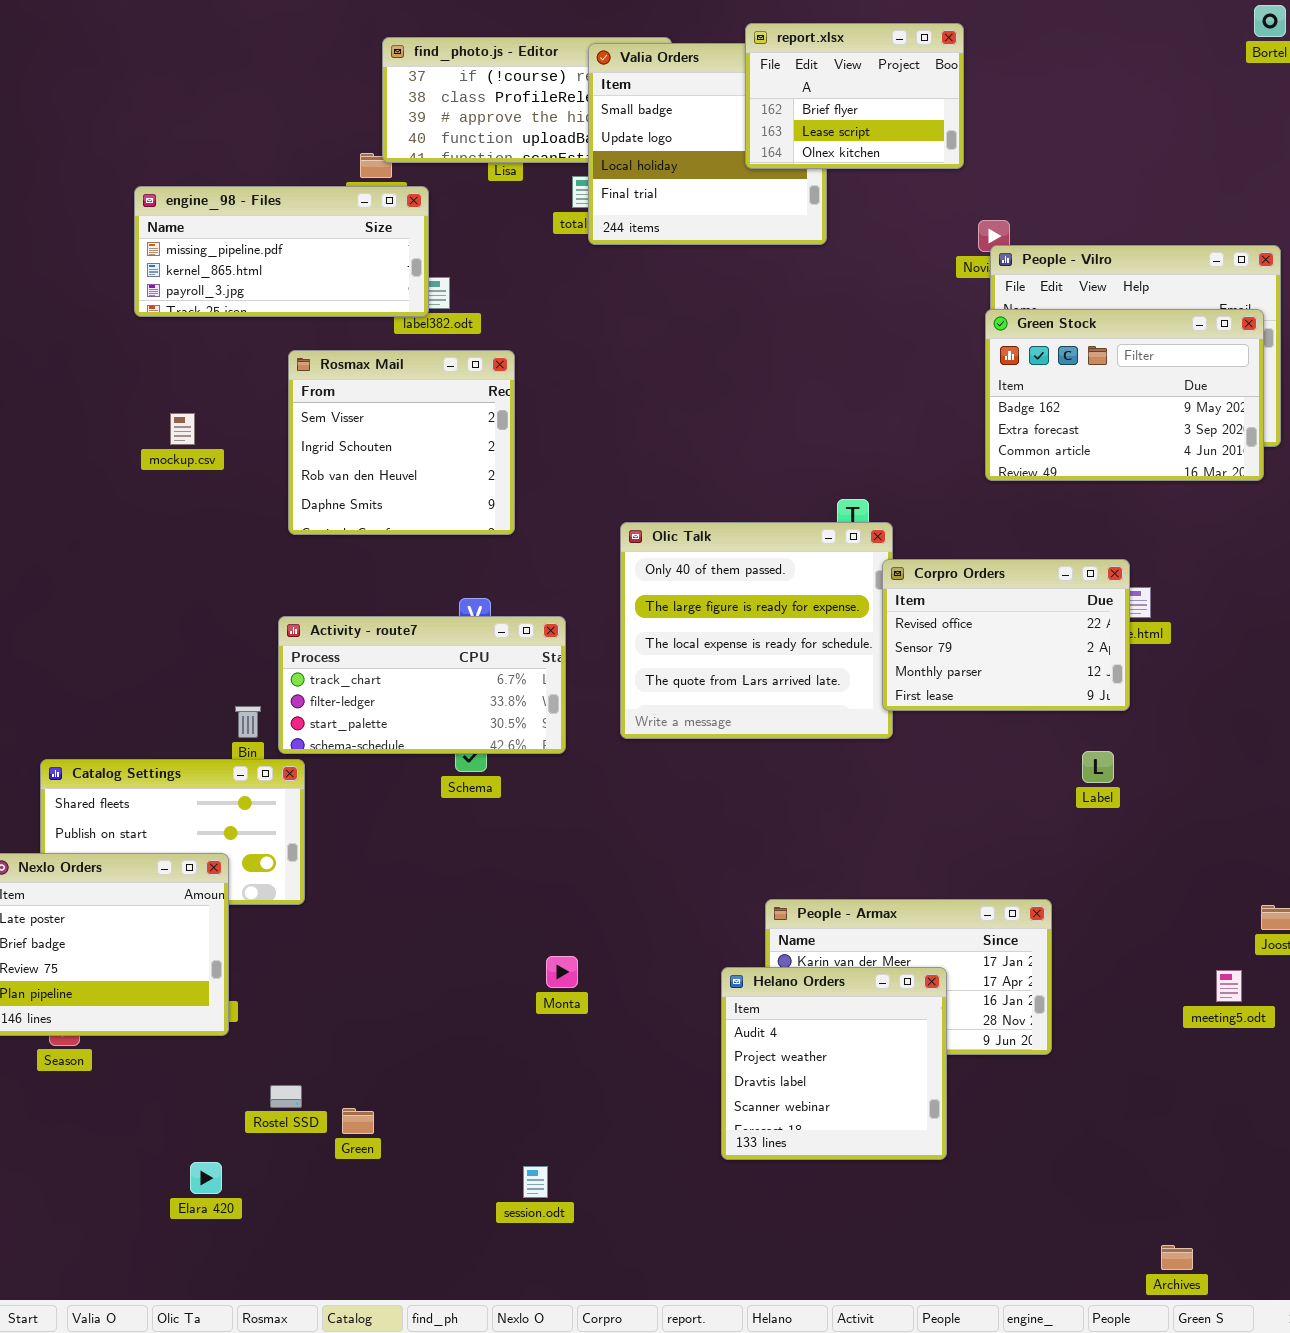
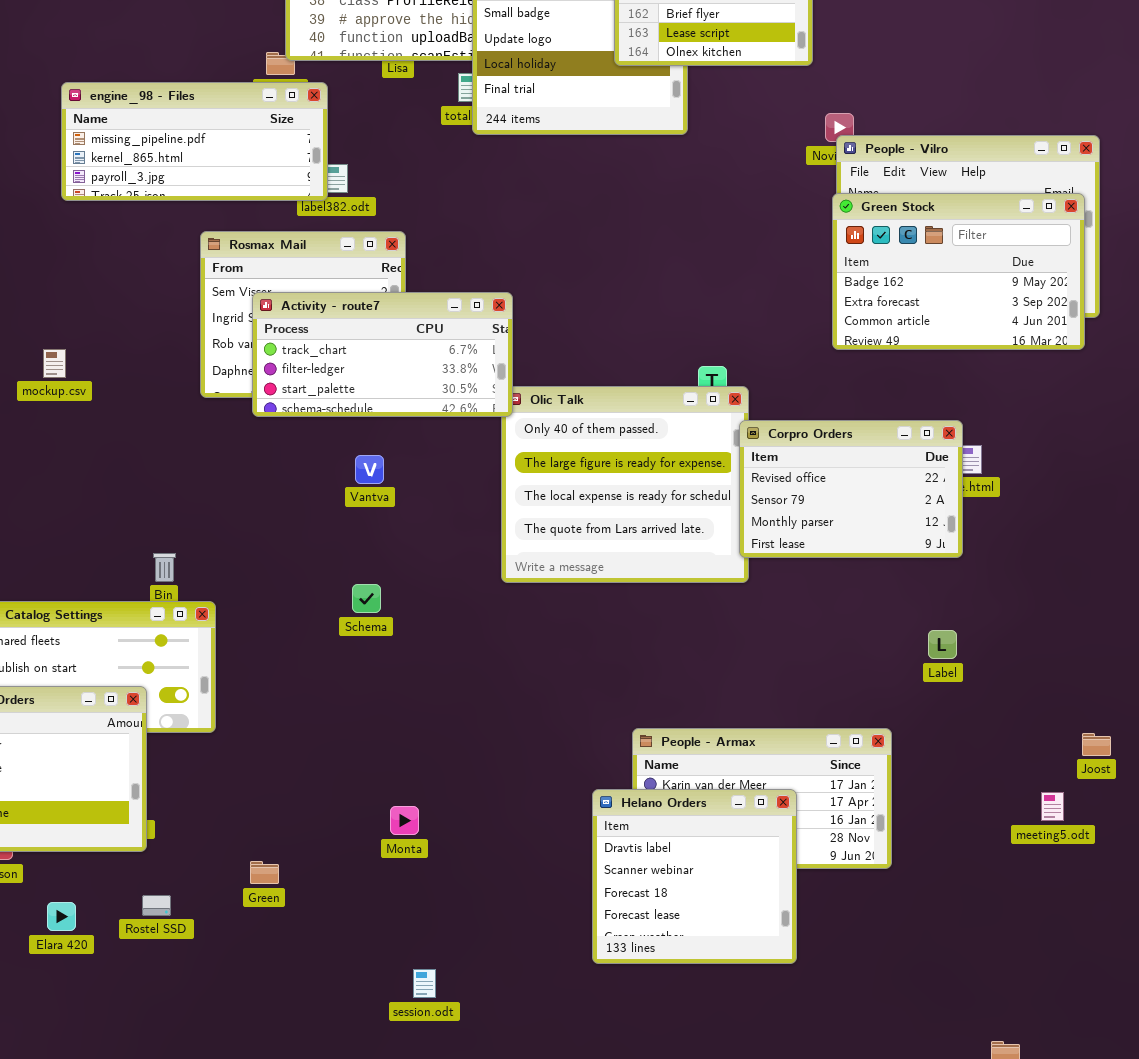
mockup.csv: [170,413,195,445] -> [43,349,66,378], moved
Activity - route7: [278,616,566,754] -> [252,292,513,417], moved
Label: [1082,751,1114,783] -> [928,630,957,659], moved
Monta: [546,956,578,988] -> [390,806,419,835], moved
Helano Orders: [721,967,947,1160] -> [592,789,797,964], scrolled down 2 rows
Rostel SSD: [270,1085,302,1108] -> [142,895,171,916], moved
Green: [342,1108,374,1134] -> [250,861,279,884], moved
Elara 420: [190,1162,222,1194] -> [47,902,76,931], moved

